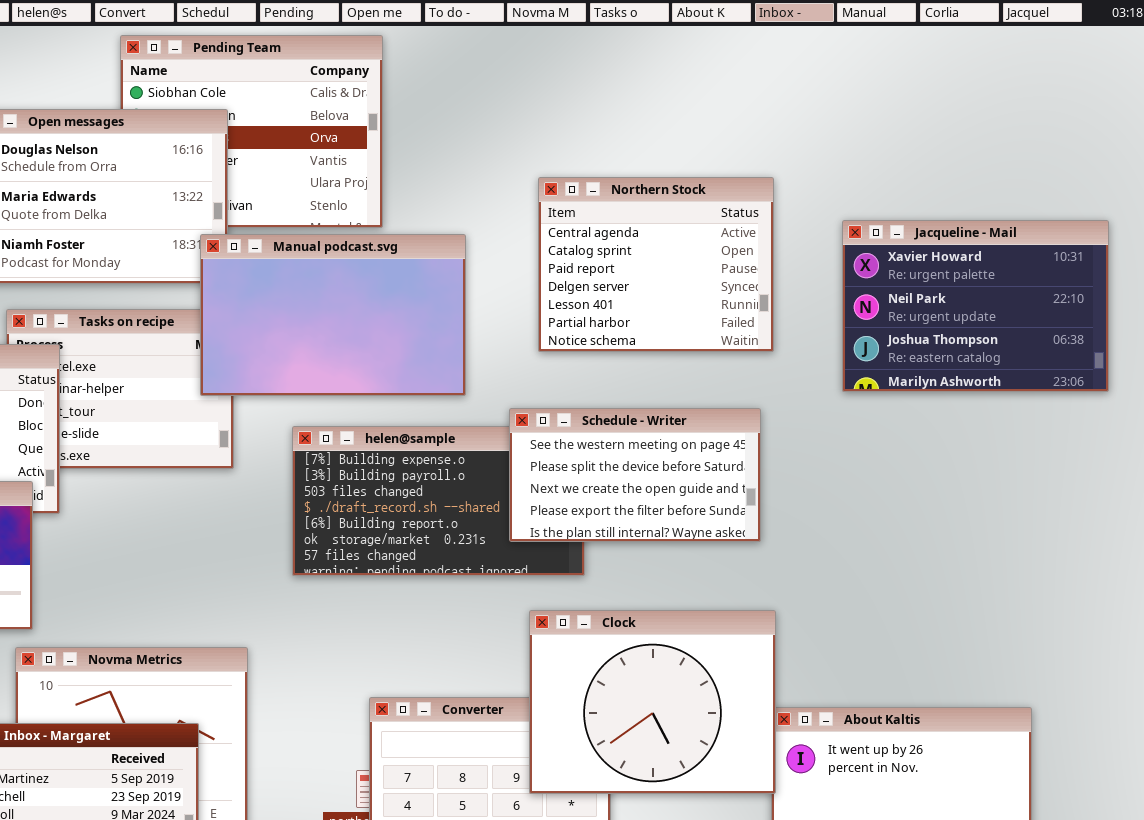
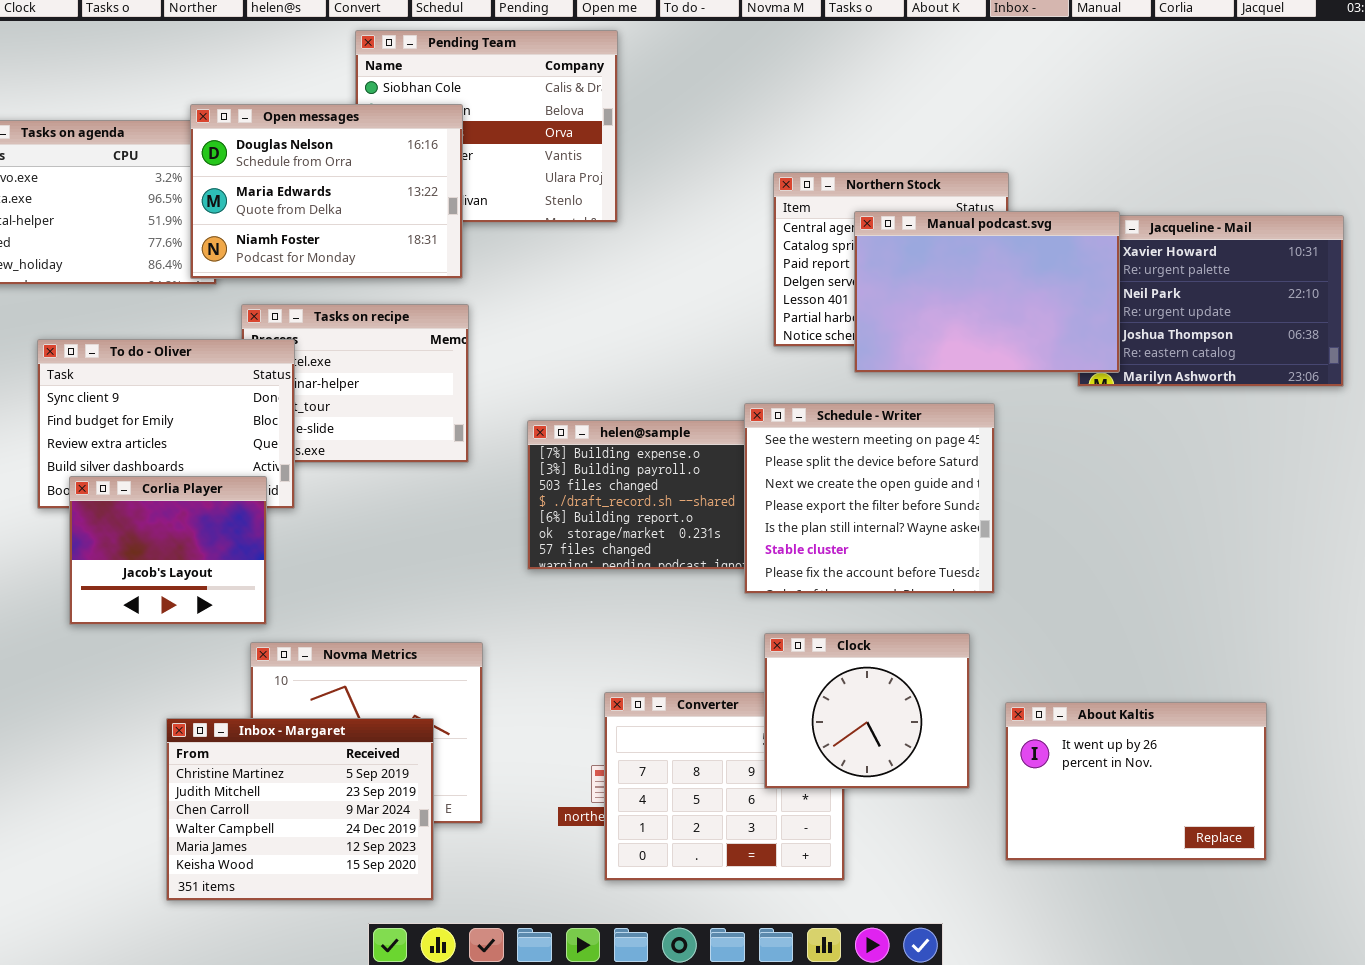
Manual podcast.svg: [200,234,466,396] -> [854,211,1120,373], moved
Schedule - Writer: [509,408,761,542] -> [744,403,995,594], resized
Clock: [529,610,776,794] -> [764,633,970,789], resized

